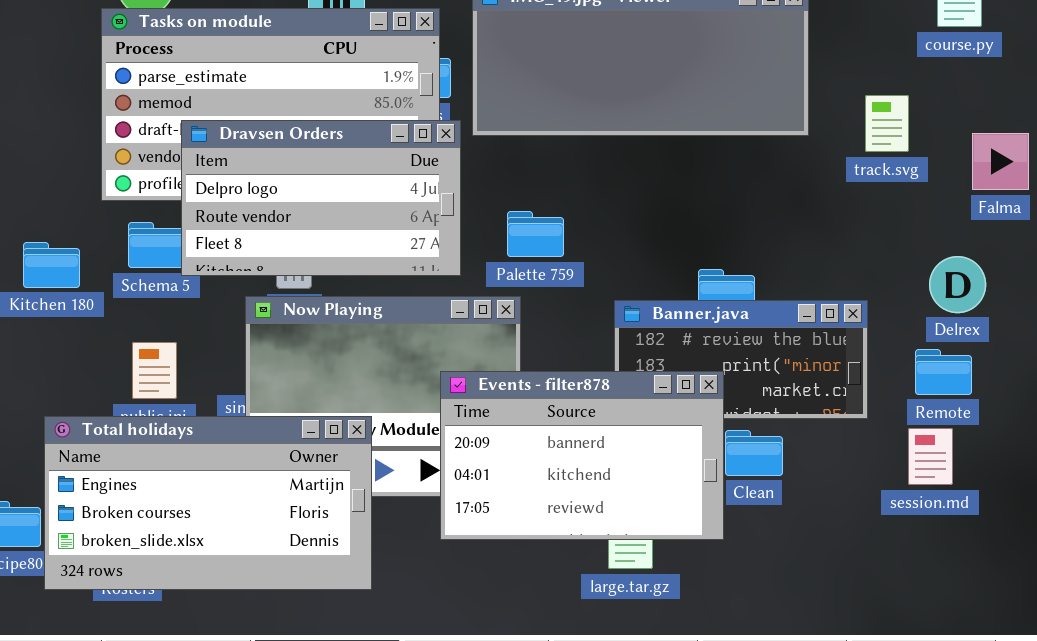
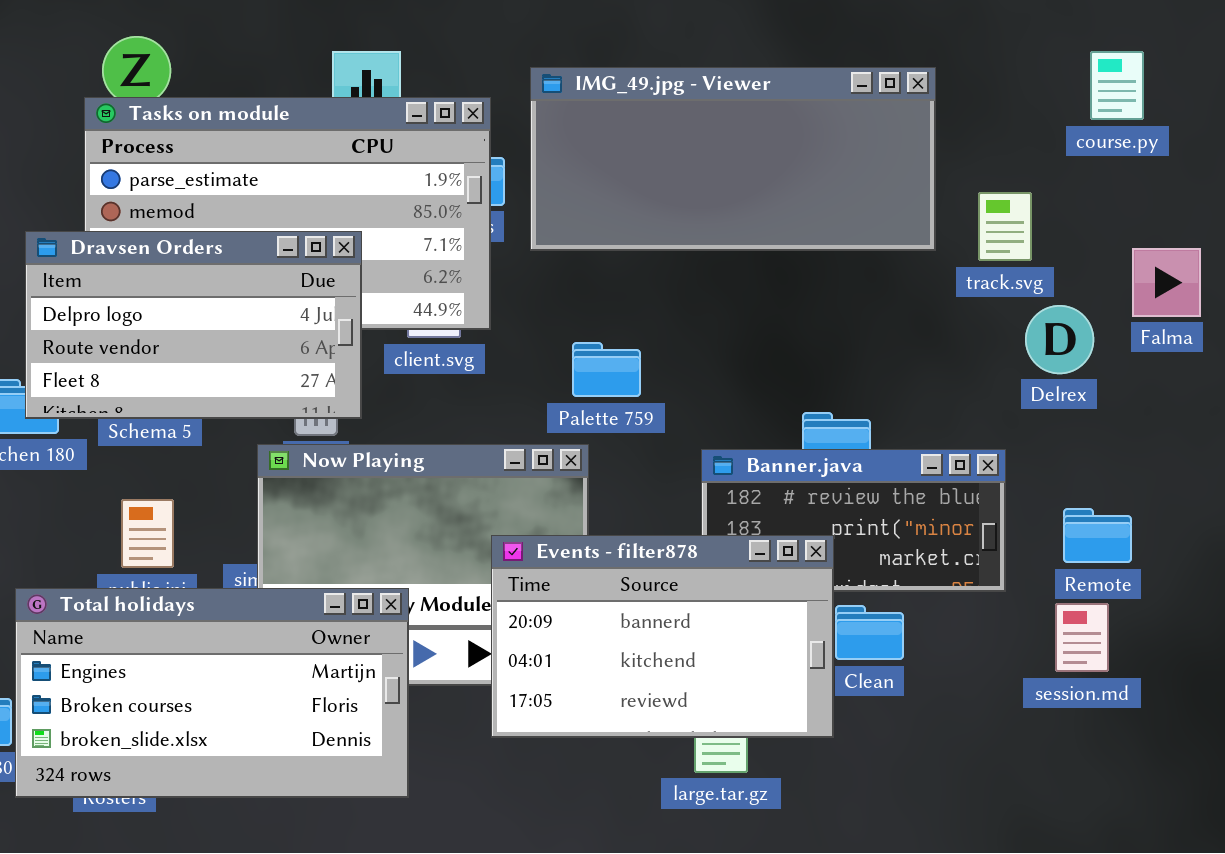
track.svg: [865,95,909,152] -> [978,192,1032,261], moved
Dravsen Orders: [181,120,461,276] -> [25,231,362,419], moved
Delrex: [929,256,986,313] -> [1025,305,1094,374], moved

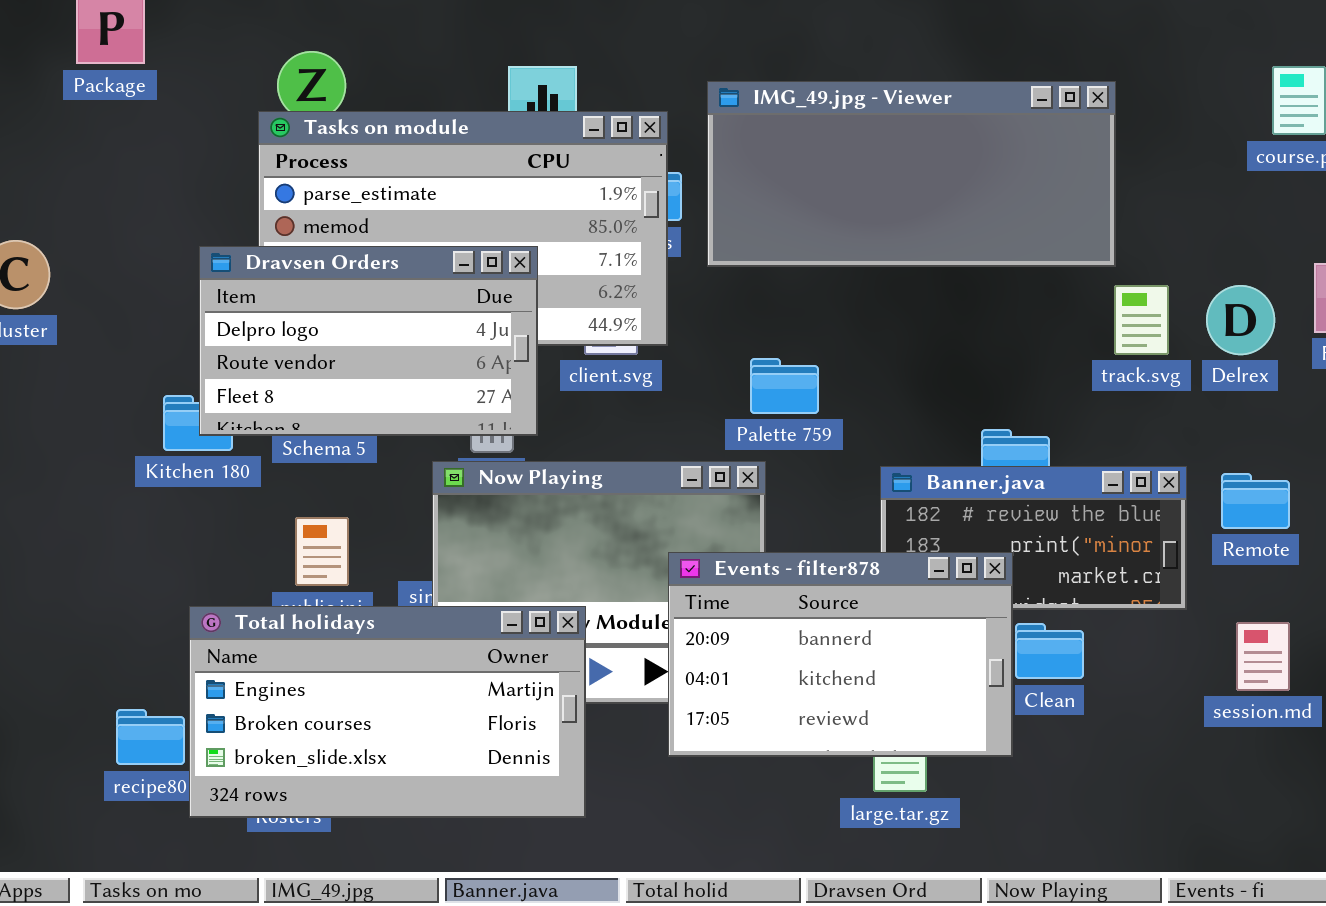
track.svg: [978,192,1032,261] -> [1114,285,1169,355], moved
Delrex: [1025,305,1094,374] -> [1206,285,1275,355], moved
Remote: [1063,508,1132,563] -> [1221,473,1290,529], moved

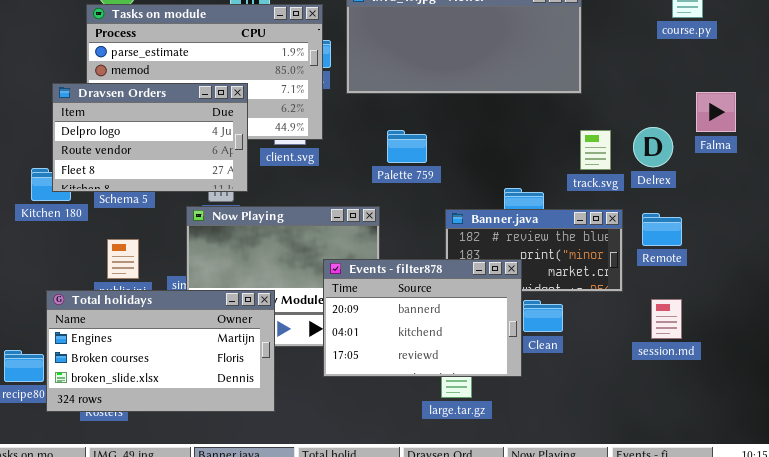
track.svg: [1114,285,1169,355] -> [580,130,611,170], moved
Delrex: [1206,285,1275,355] -> [633,127,673,167], moved
Palette 759: [750,358,819,414] -> [387,130,427,163], moved

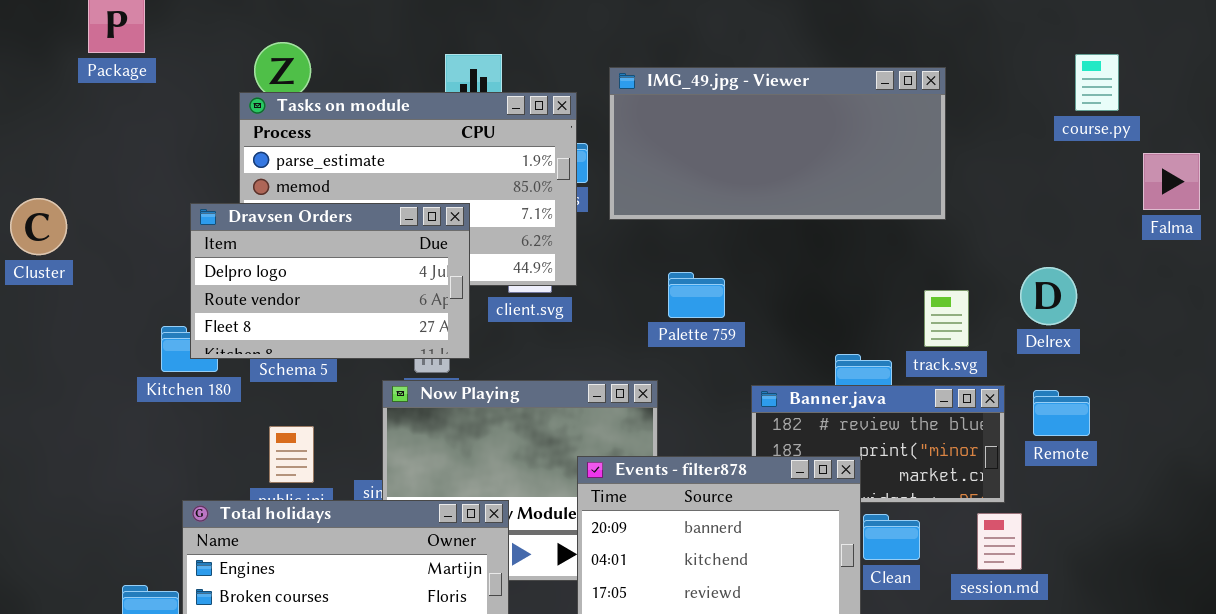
Falma: [696,92,736,132] -> [1143,153,1200,210], moved
track.svg: [580,130,611,170] -> [924,290,969,347], moved
session.md: [651,299,682,339] -> [977,513,1022,570], moved

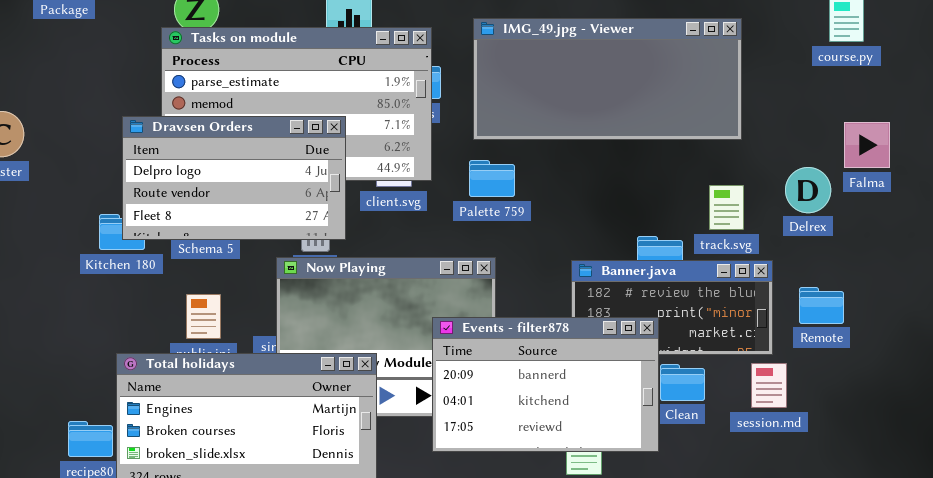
IMG_49.jpg - Viewer: [609,67,946,220] -> [473,18,742,140], moved
Falma: [1143,153,1200,210] -> [844,122,890,168], moved
Palette 759: [668,272,725,318] -> [469,160,515,197], moved
Remote: [1033,390,1090,436] -> [799,287,844,324], moved

